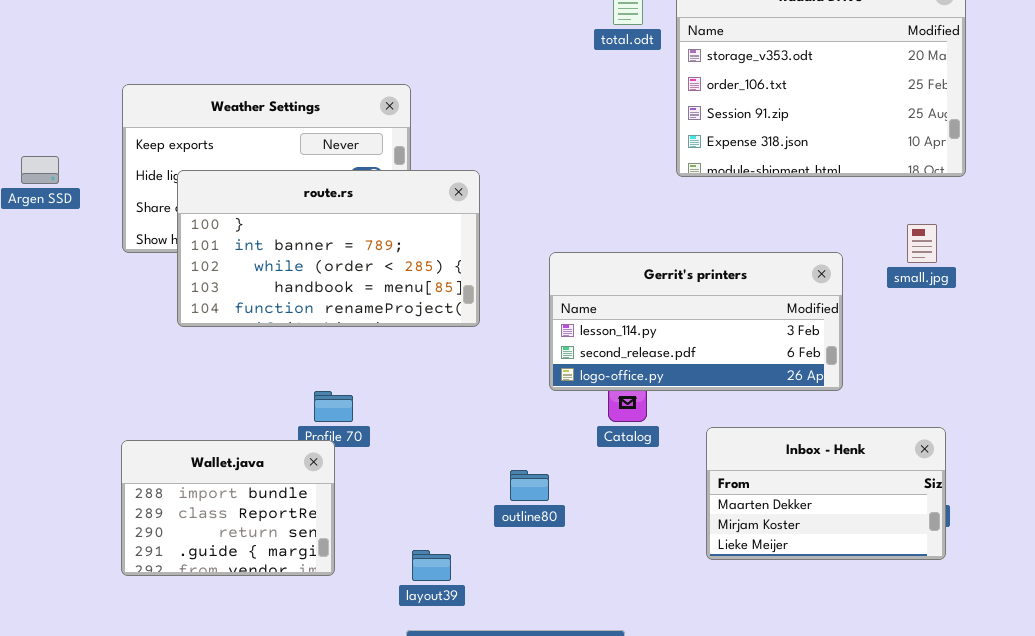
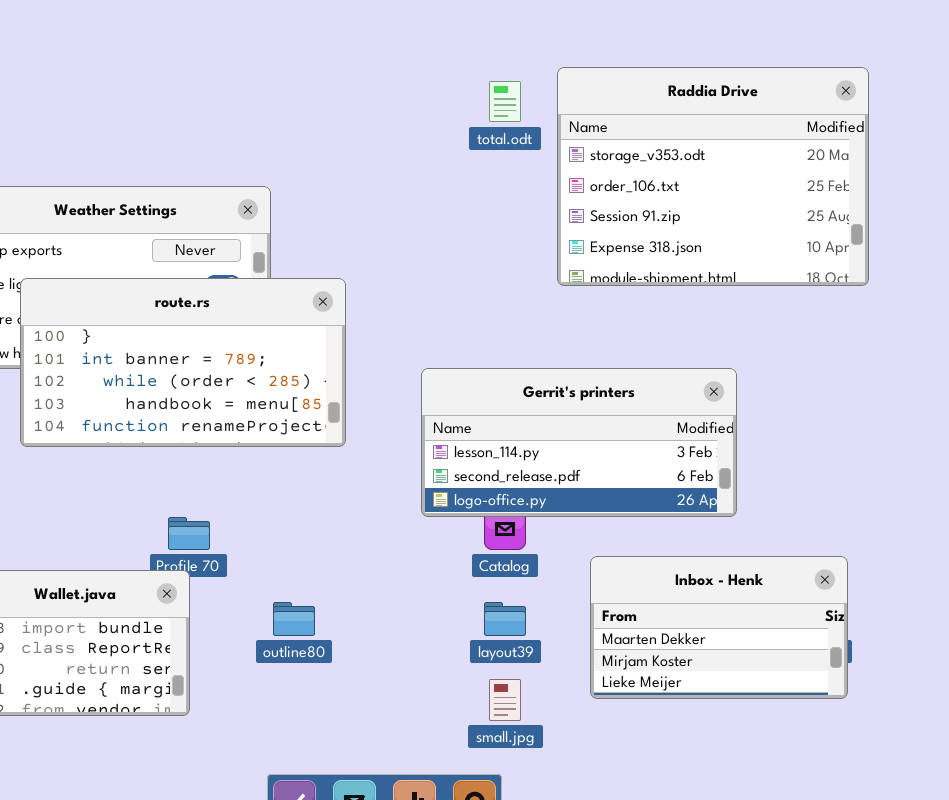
small.jpg: [907,224,937,263] -> [489,679,521,721], moved
outline80: [510,470,549,501] -> [273,602,315,636], moved
layout39: [412,550,451,581] -> [484,602,526,636], moved

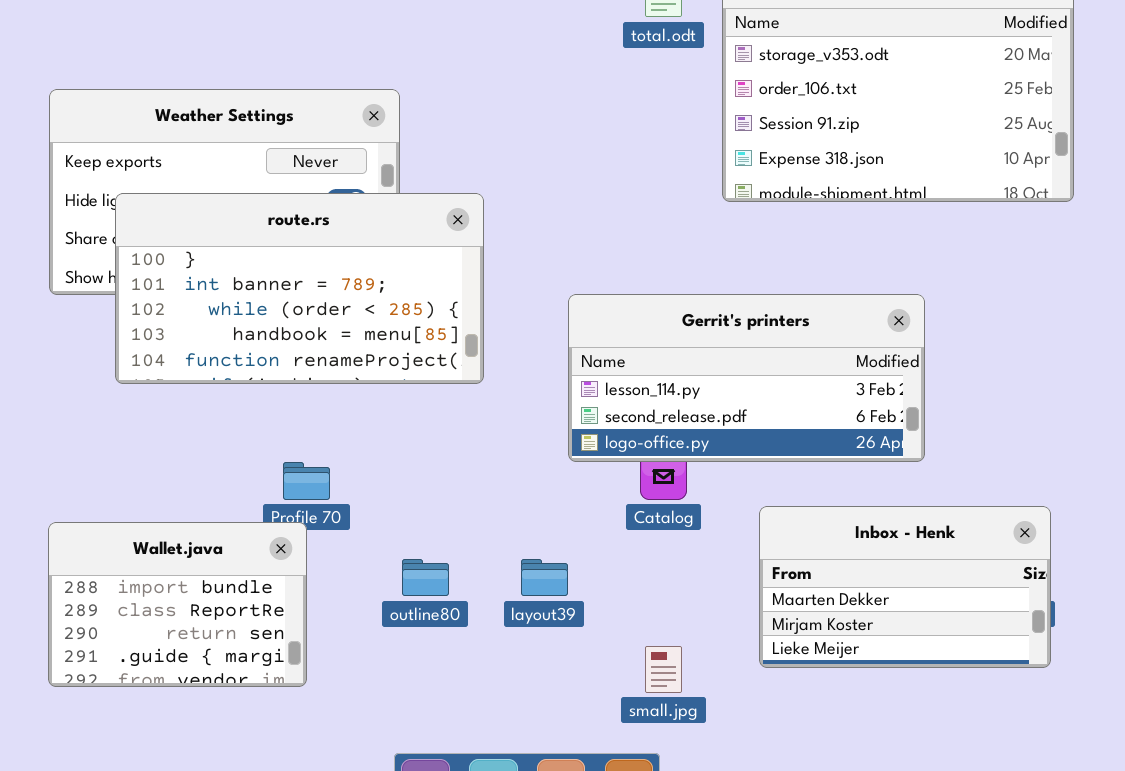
layout39: [484,602,526,636] -> [521,559,568,596], moved

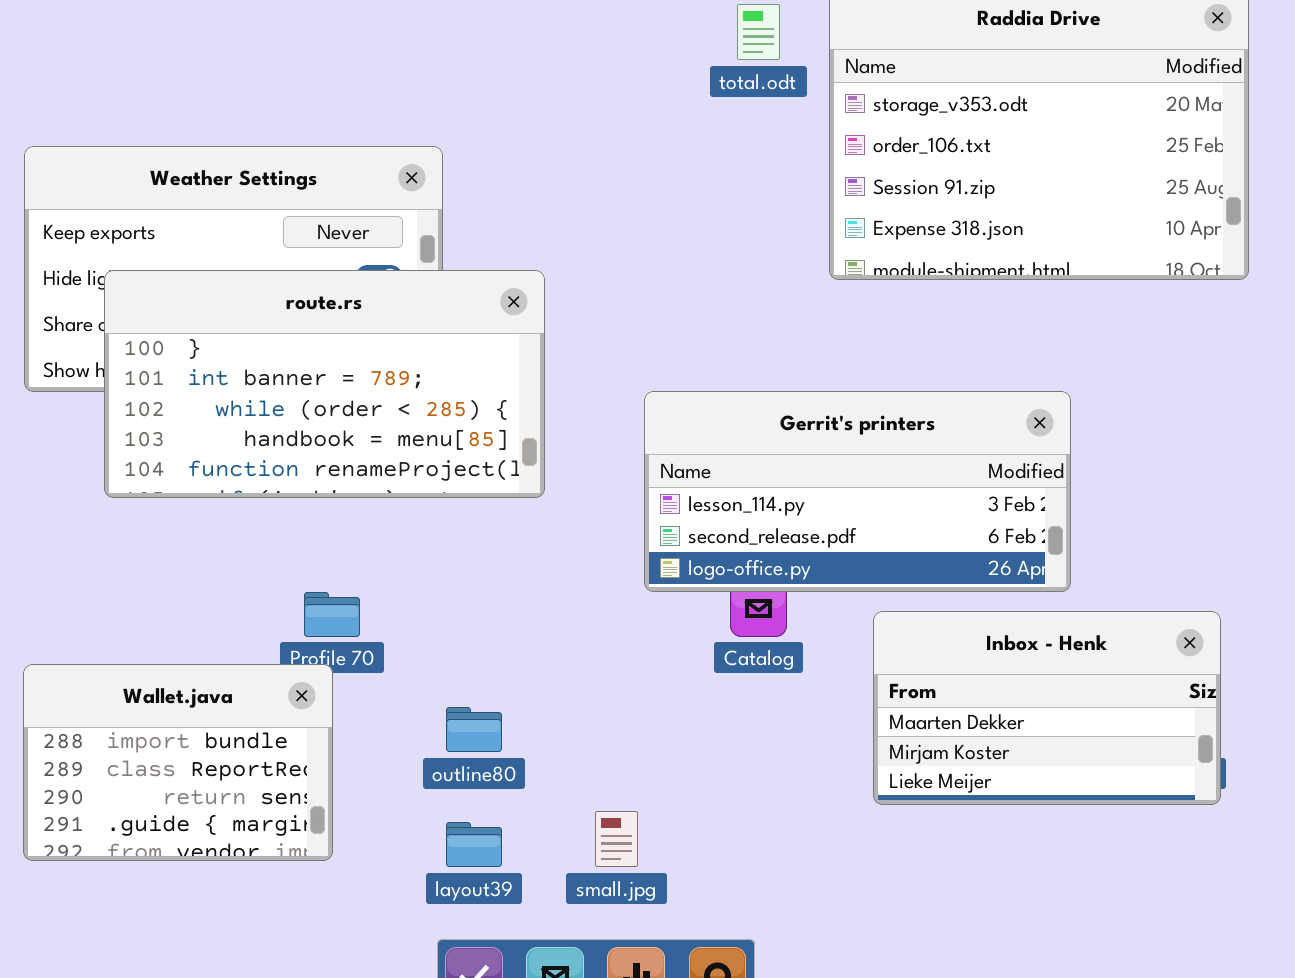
Inbox - Henk: [759,506,1051,668] -> [873,611,1221,805], moved
layout39: [521,559,568,596] -> [446,822,502,867], moved
small.jpg: [645,646,682,693] -> [595,811,638,867], moved

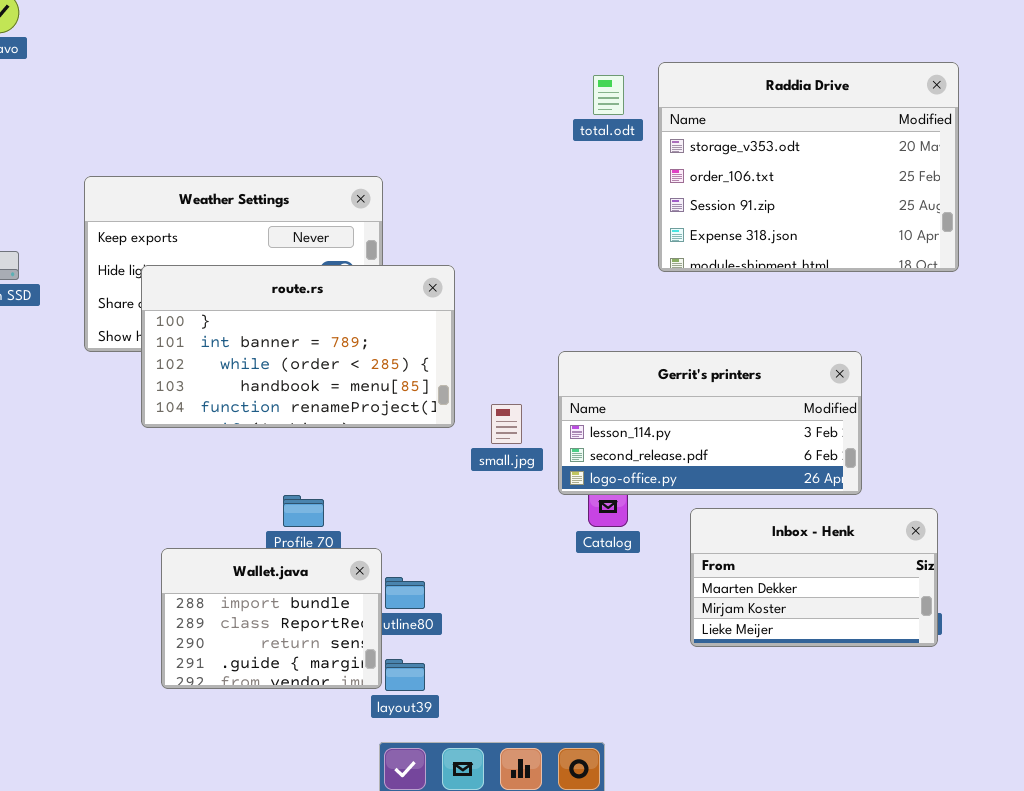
Gerrit's printers: [644,391,1071,592] -> [558,351,862,495], moved
Wallet.java: [23,664,333,861] -> [161,548,382,689], moved
small.jpg: [595,811,638,867] -> [491,404,522,444], moved

